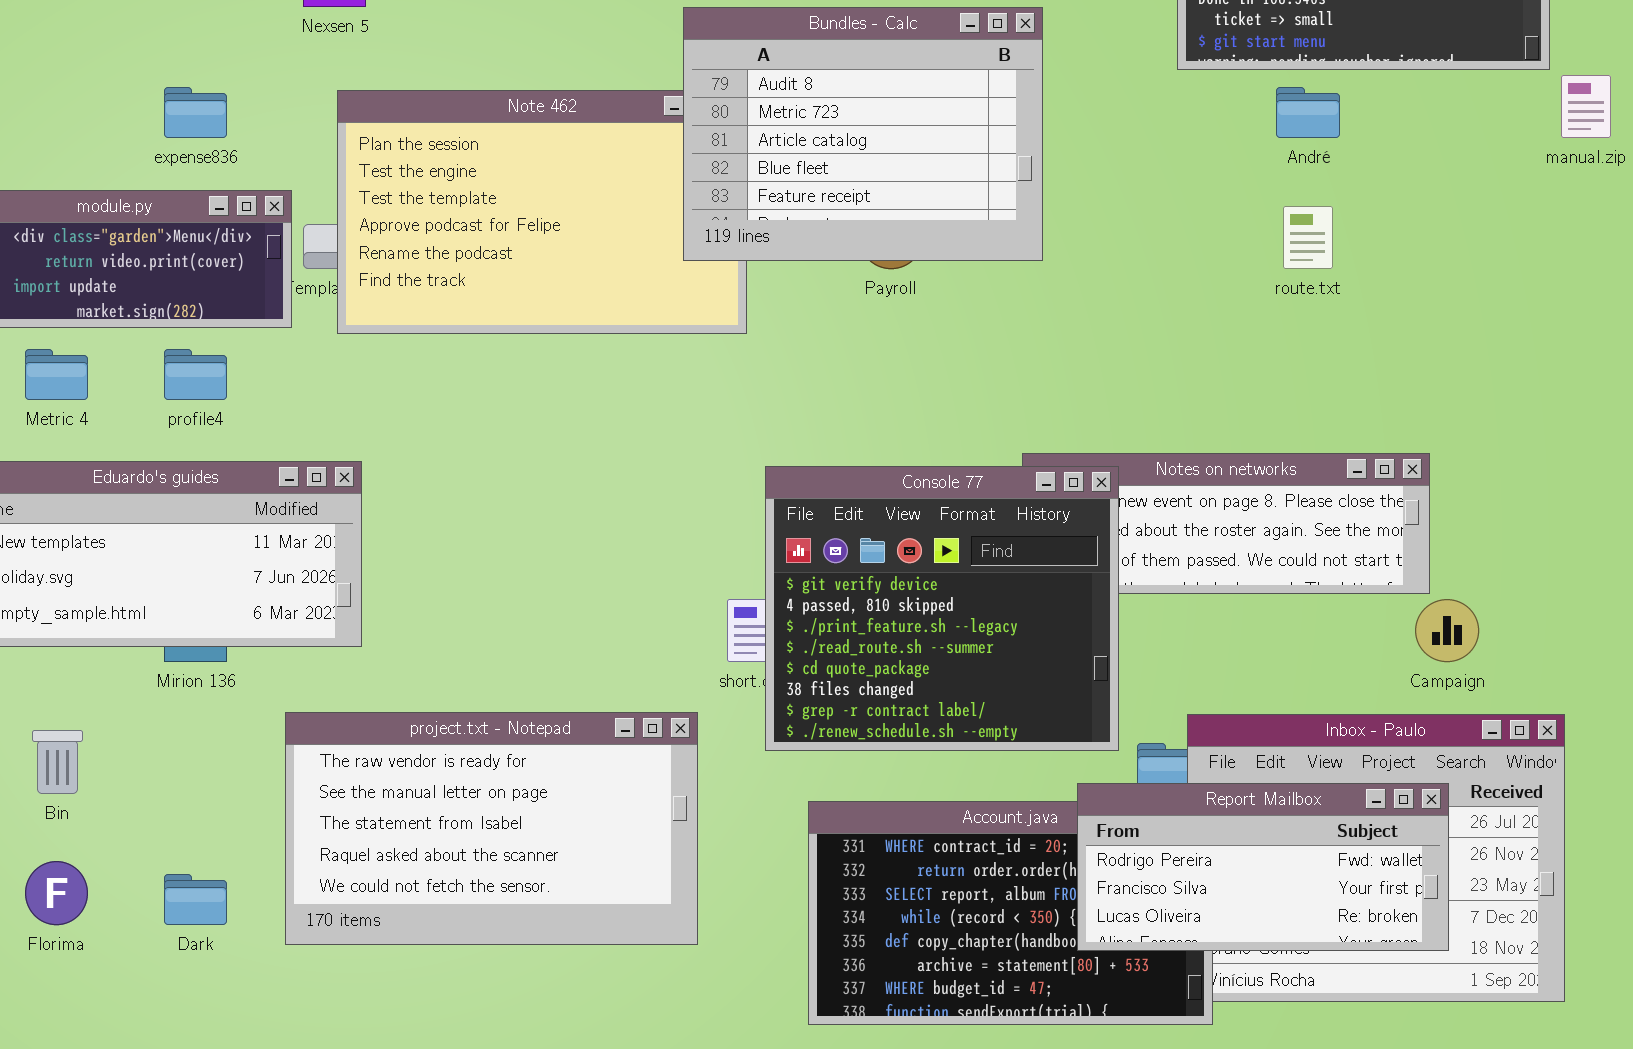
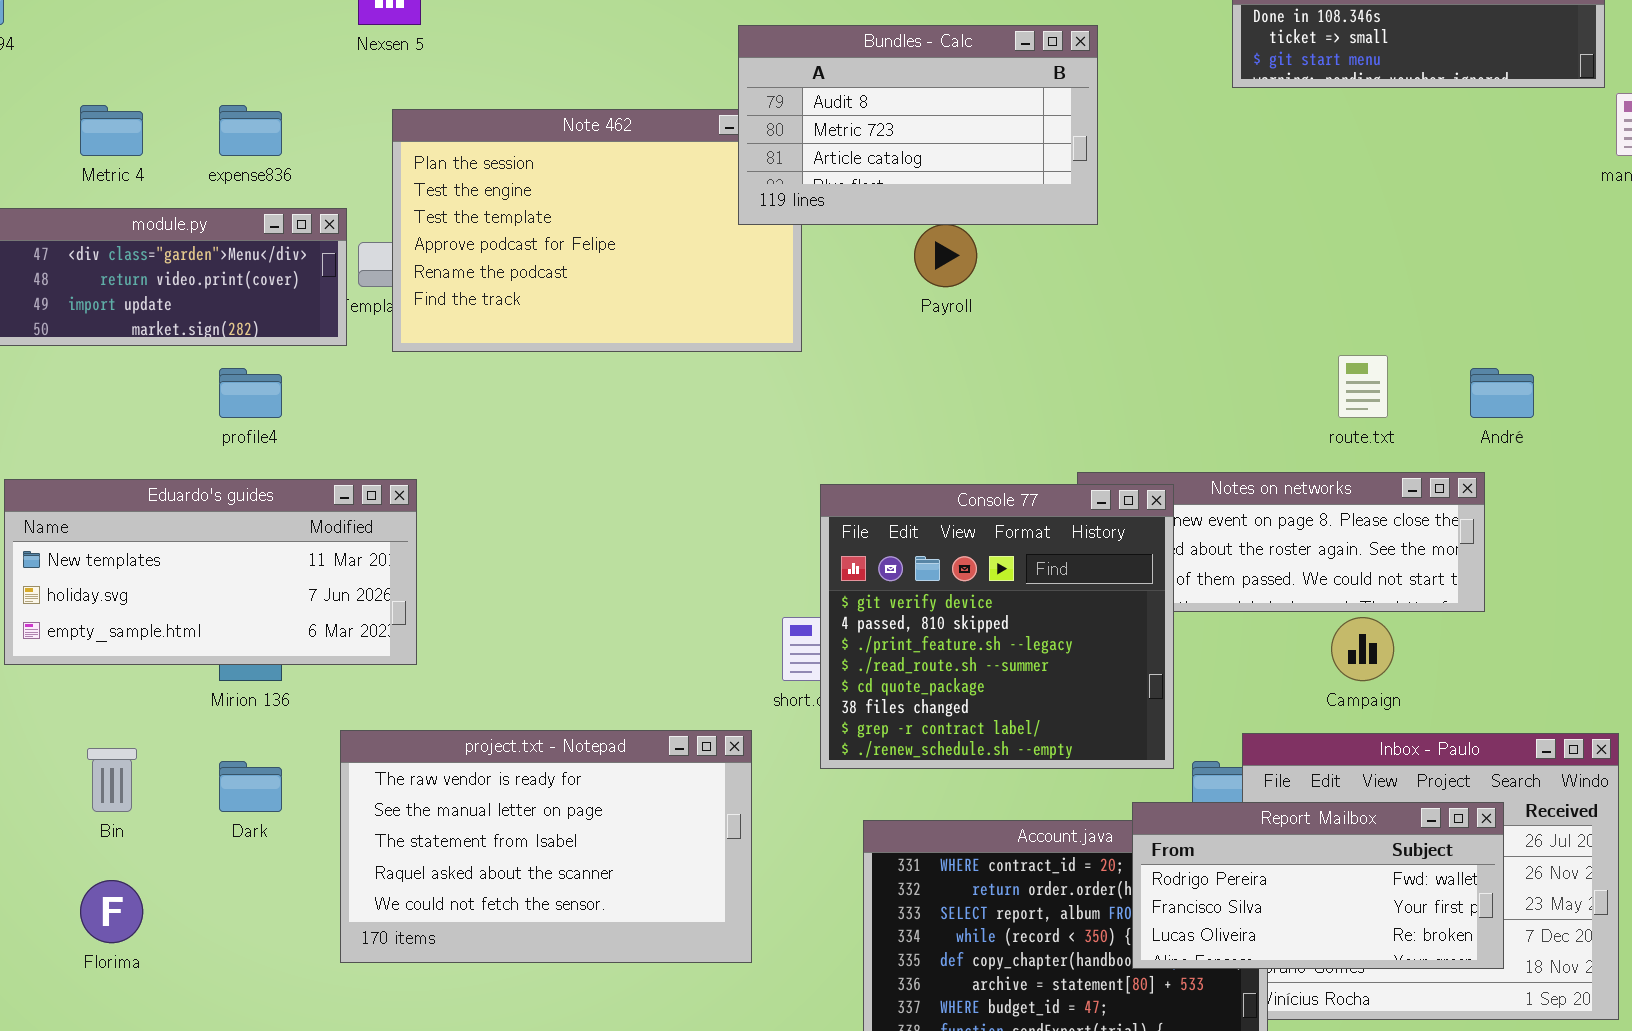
Bundles - Calc: [683,7,1043,261] -> [738,25,1098,225], resized
André: [1276,87,1340,138] -> [1470,368,1534,418], moved
route.txt: [1283,206,1333,269] -> [1338,355,1388,418], moved
Metric 4: [25,349,88,400] -> [80,105,143,156], moved
Campaign: [1415,599,1479,662] -> [1331,617,1394,681], moved
Dark: [164,874,227,925] -> [219,761,282,812], moved

